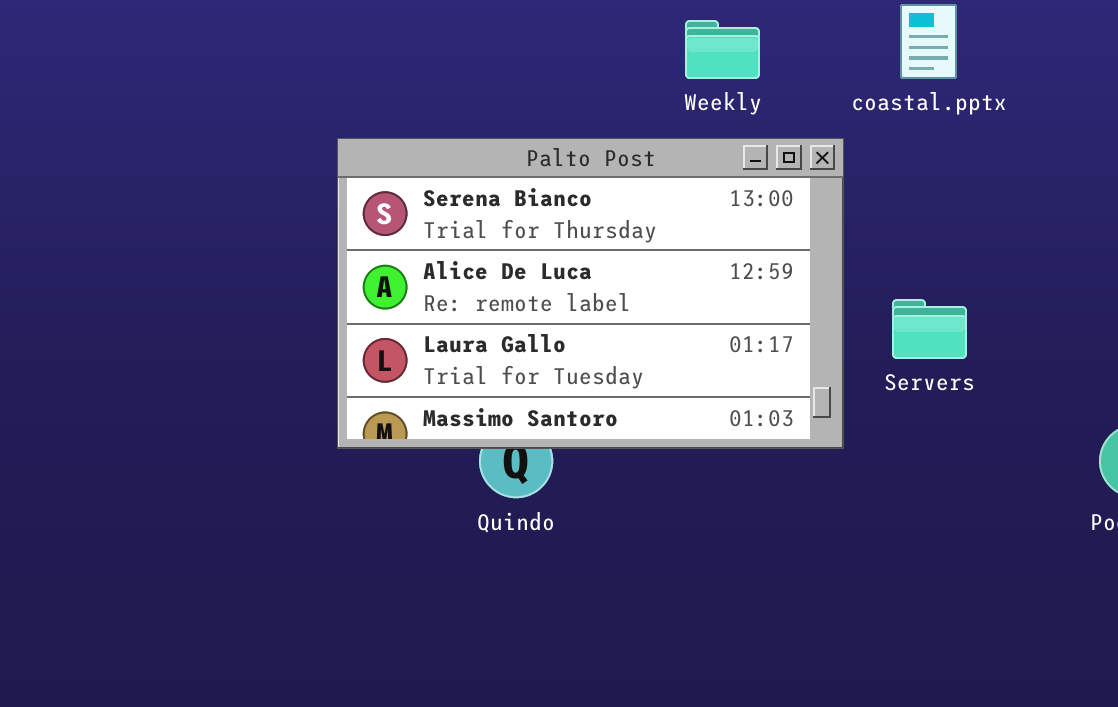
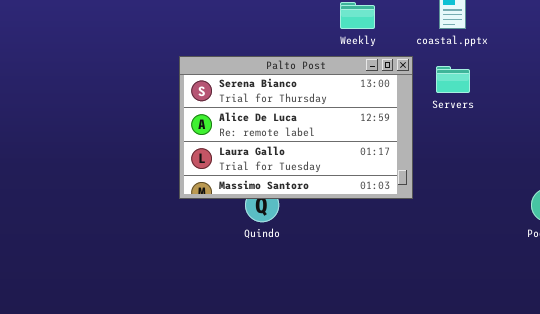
Servers: [892,299,967,359] -> [436,66,470,93], moved

